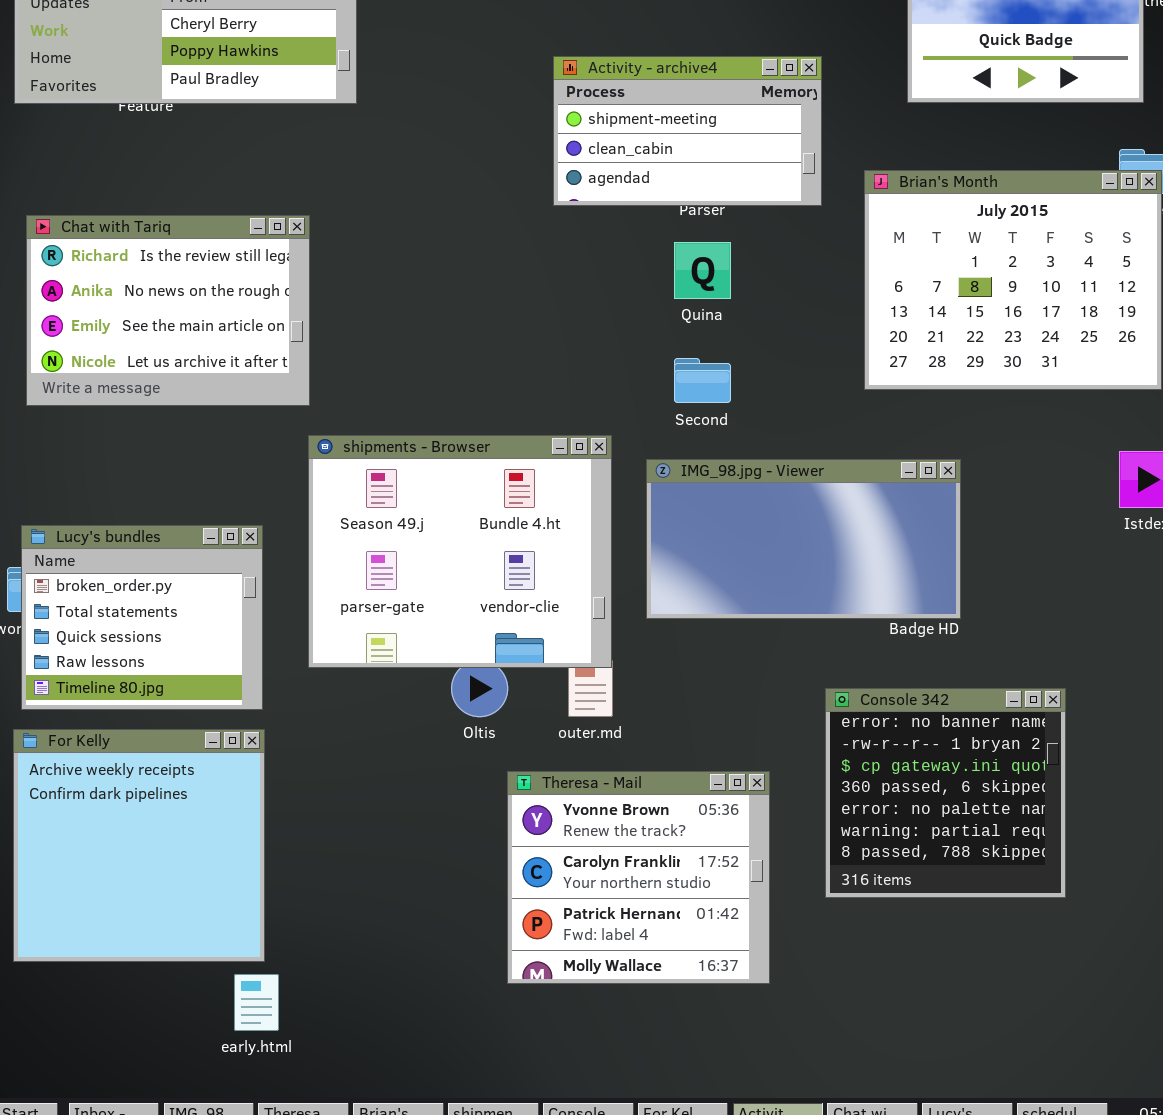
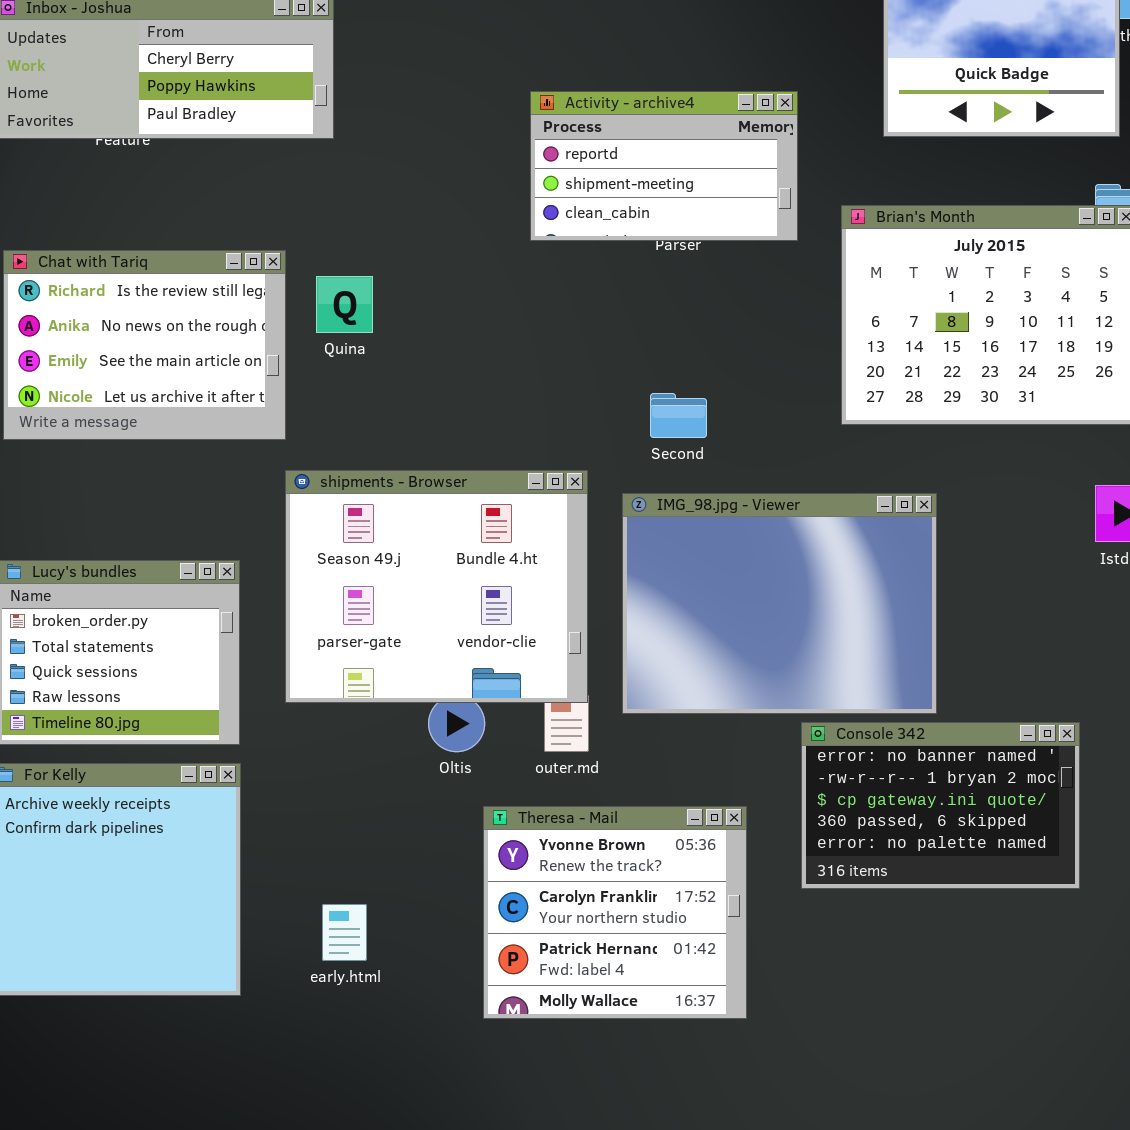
Activity - archive4: [553,56,822,206] -> [530,91,798,241], scrolled up 1 row
Quina: [674,242,731,299] -> [316,276,373,333], moved
IMG_98.jpg - Viewer: [646,459,961,619] -> [622,493,937,714], resized
Console 342: [825,688,1066,898] -> [801,722,1080,889], resized
early.html: [234,974,279,1031] -> [322,904,367,961], moved

